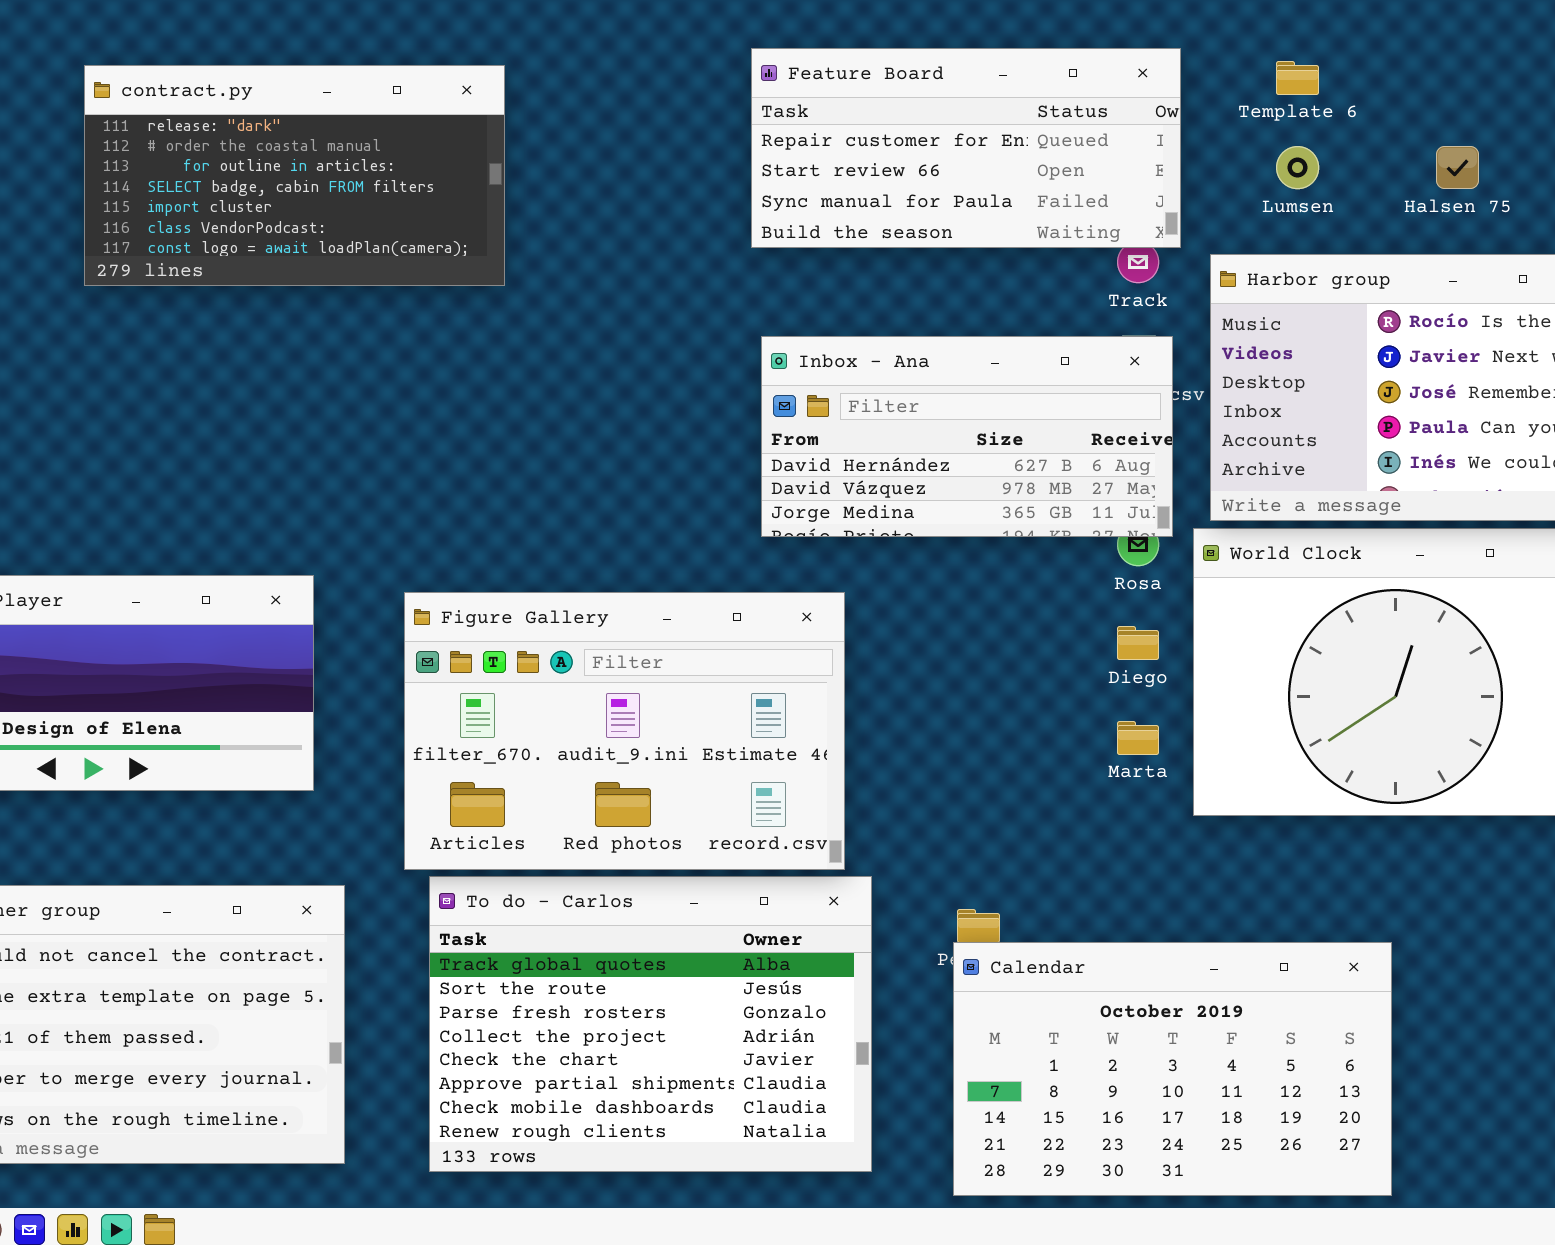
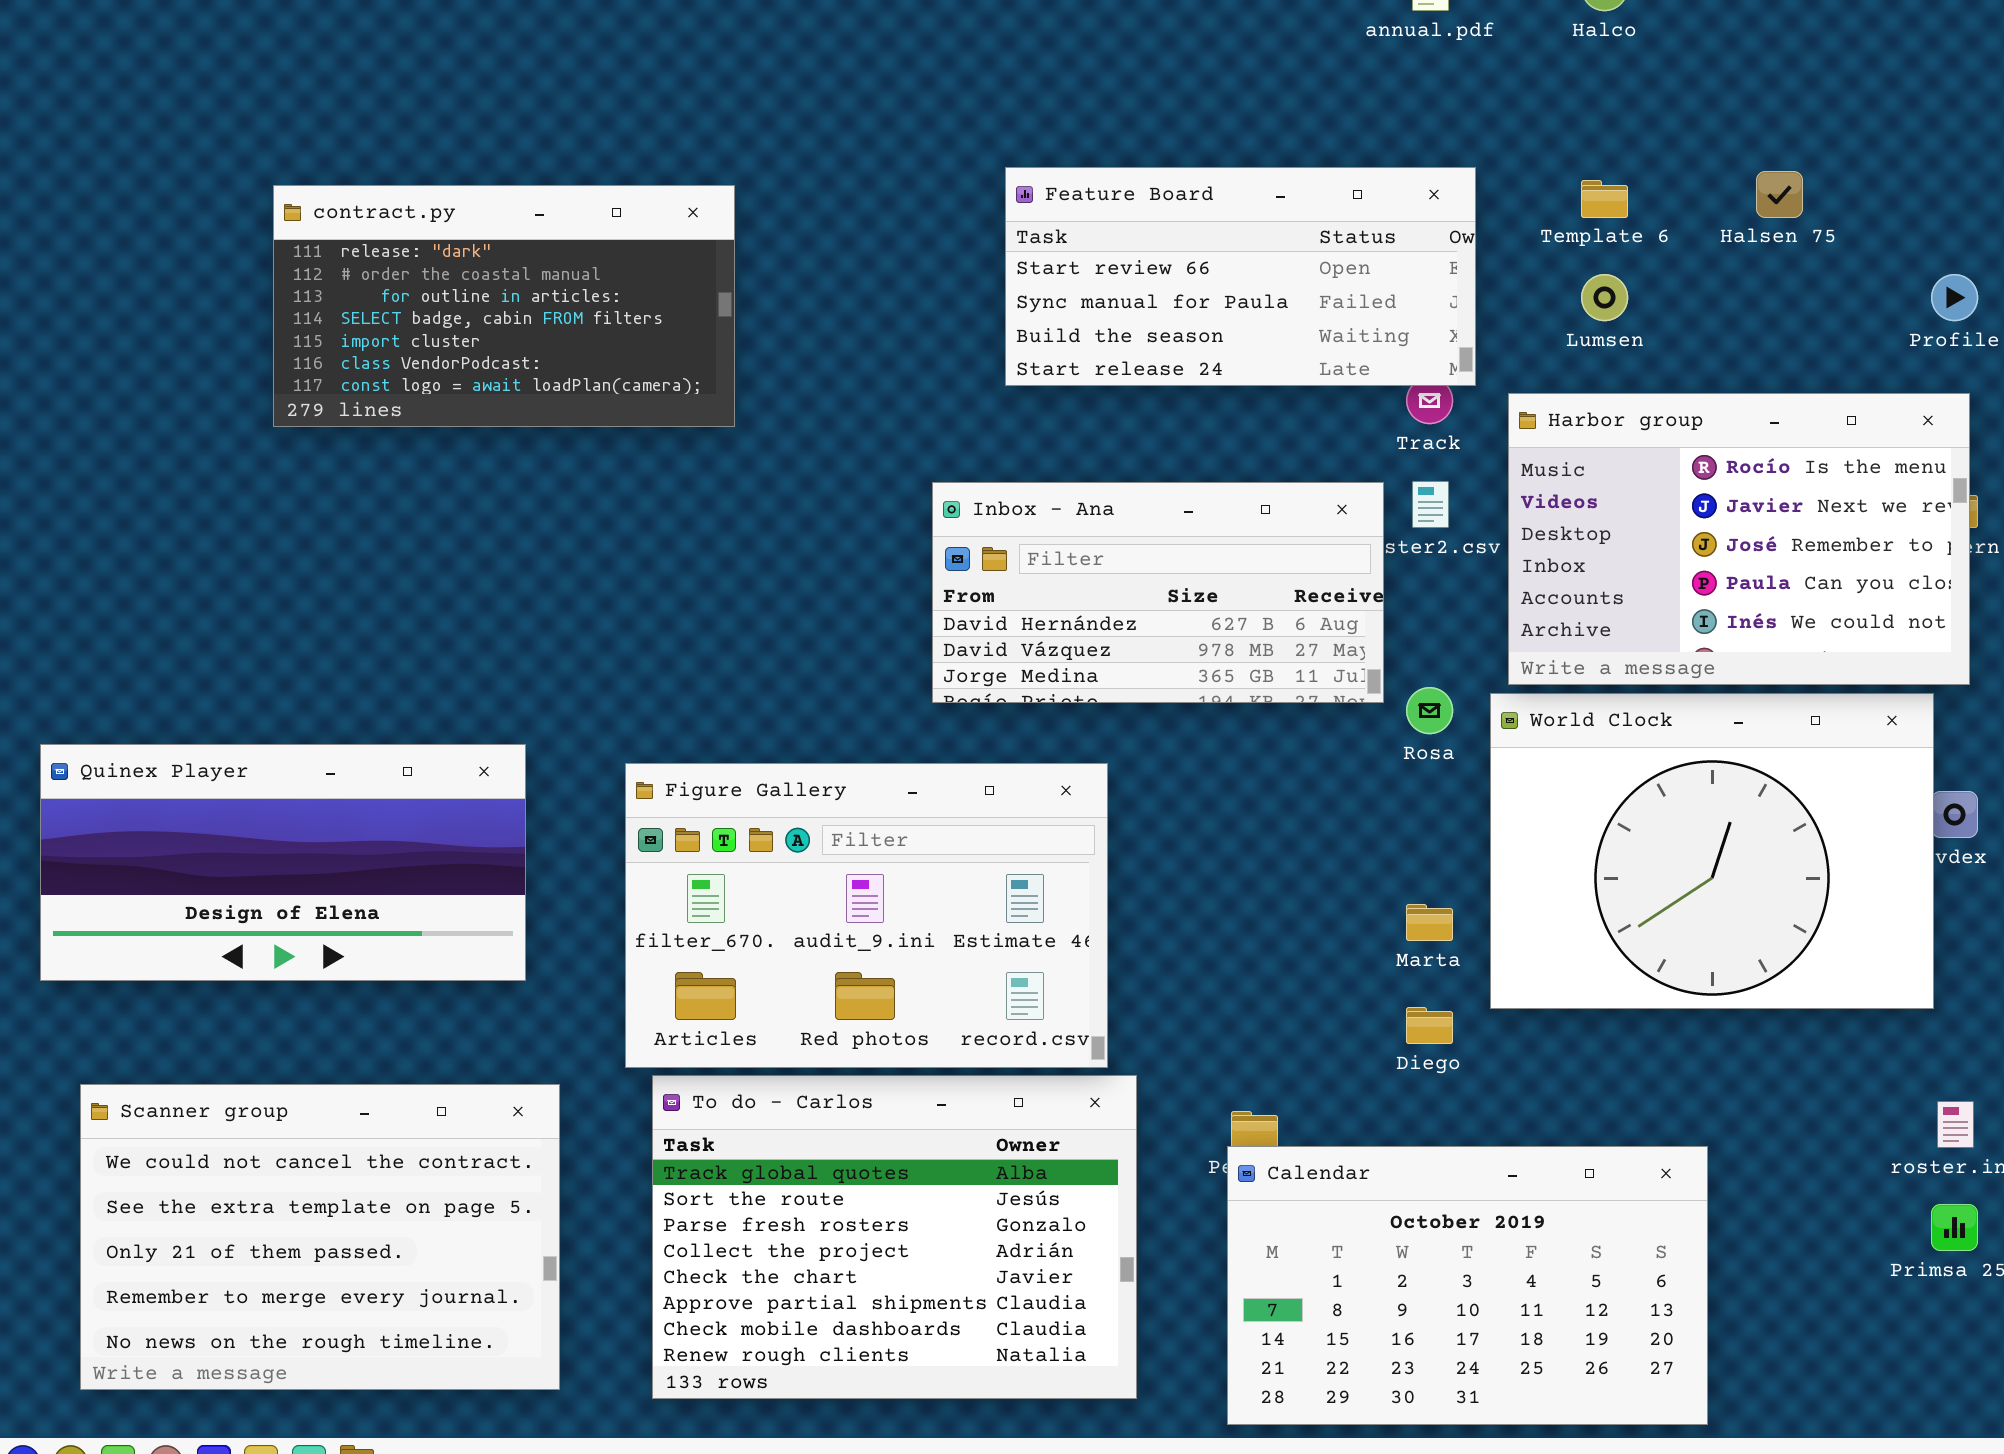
Feature Board: [751,48,1181,248] -> [1005,167,1476,386], scrolled down 1 row
Halsen 75: [1436,146,1479,189] -> [1756,171,1803,218], moved
Inbox - Ana: [761,336,1173,537] -> [932,482,1384,703], moved
Diego: [1117,626,1159,660] -> [1406,1007,1453,1044], moved

